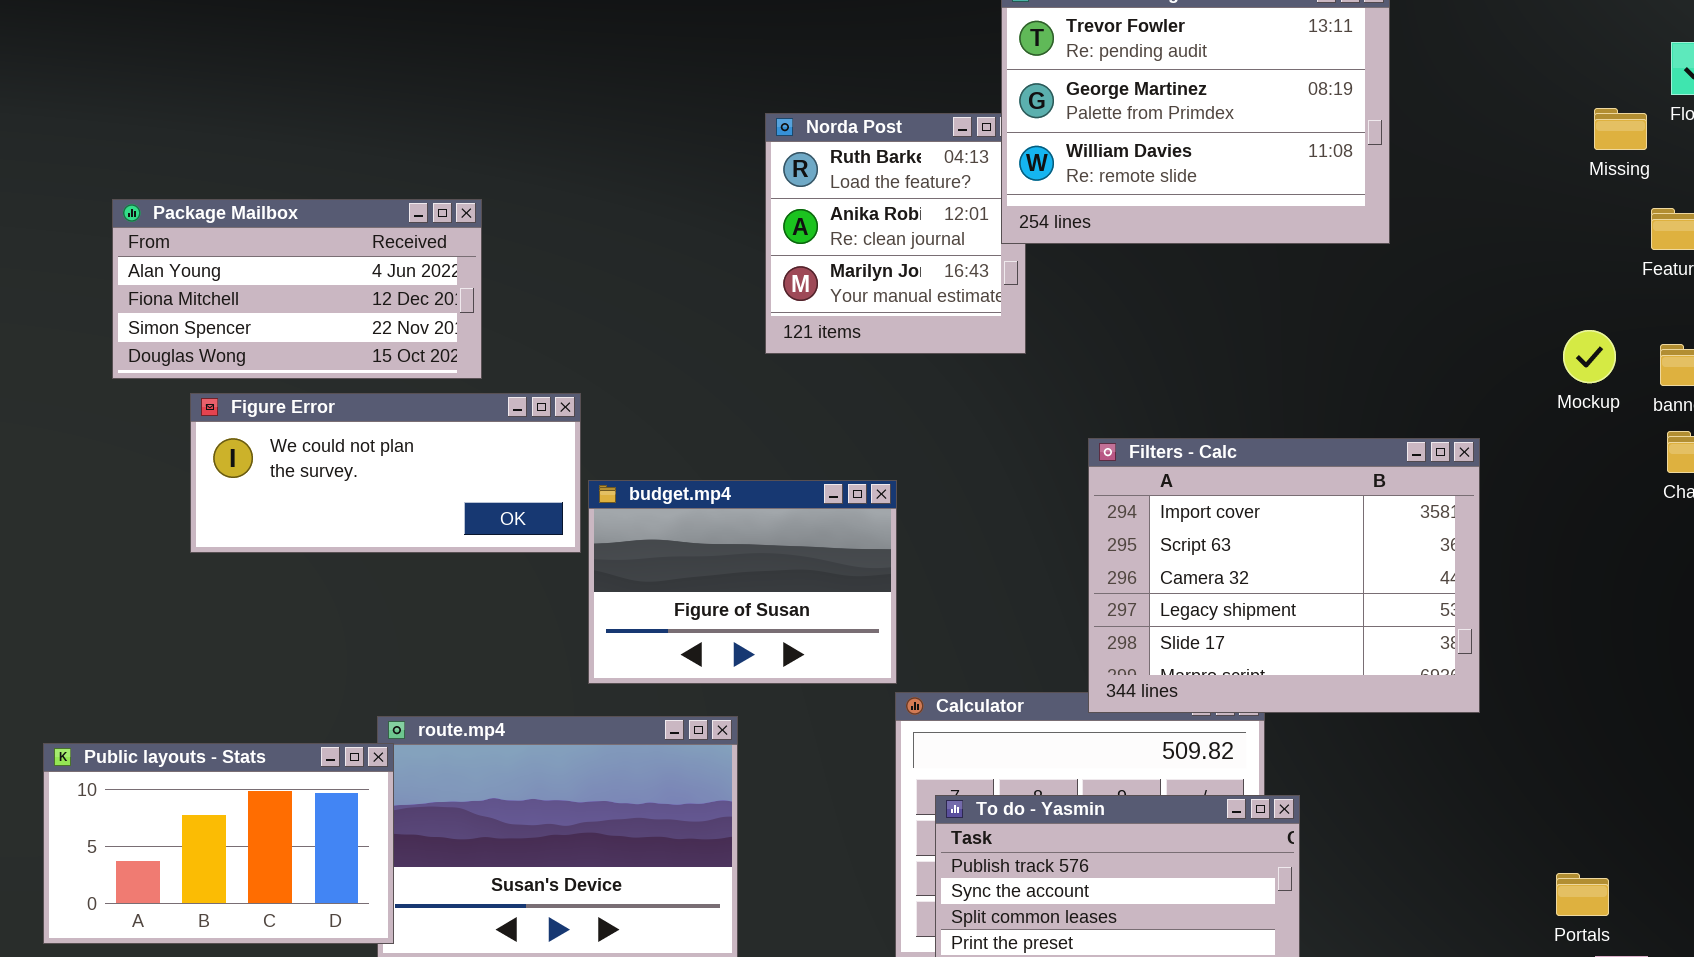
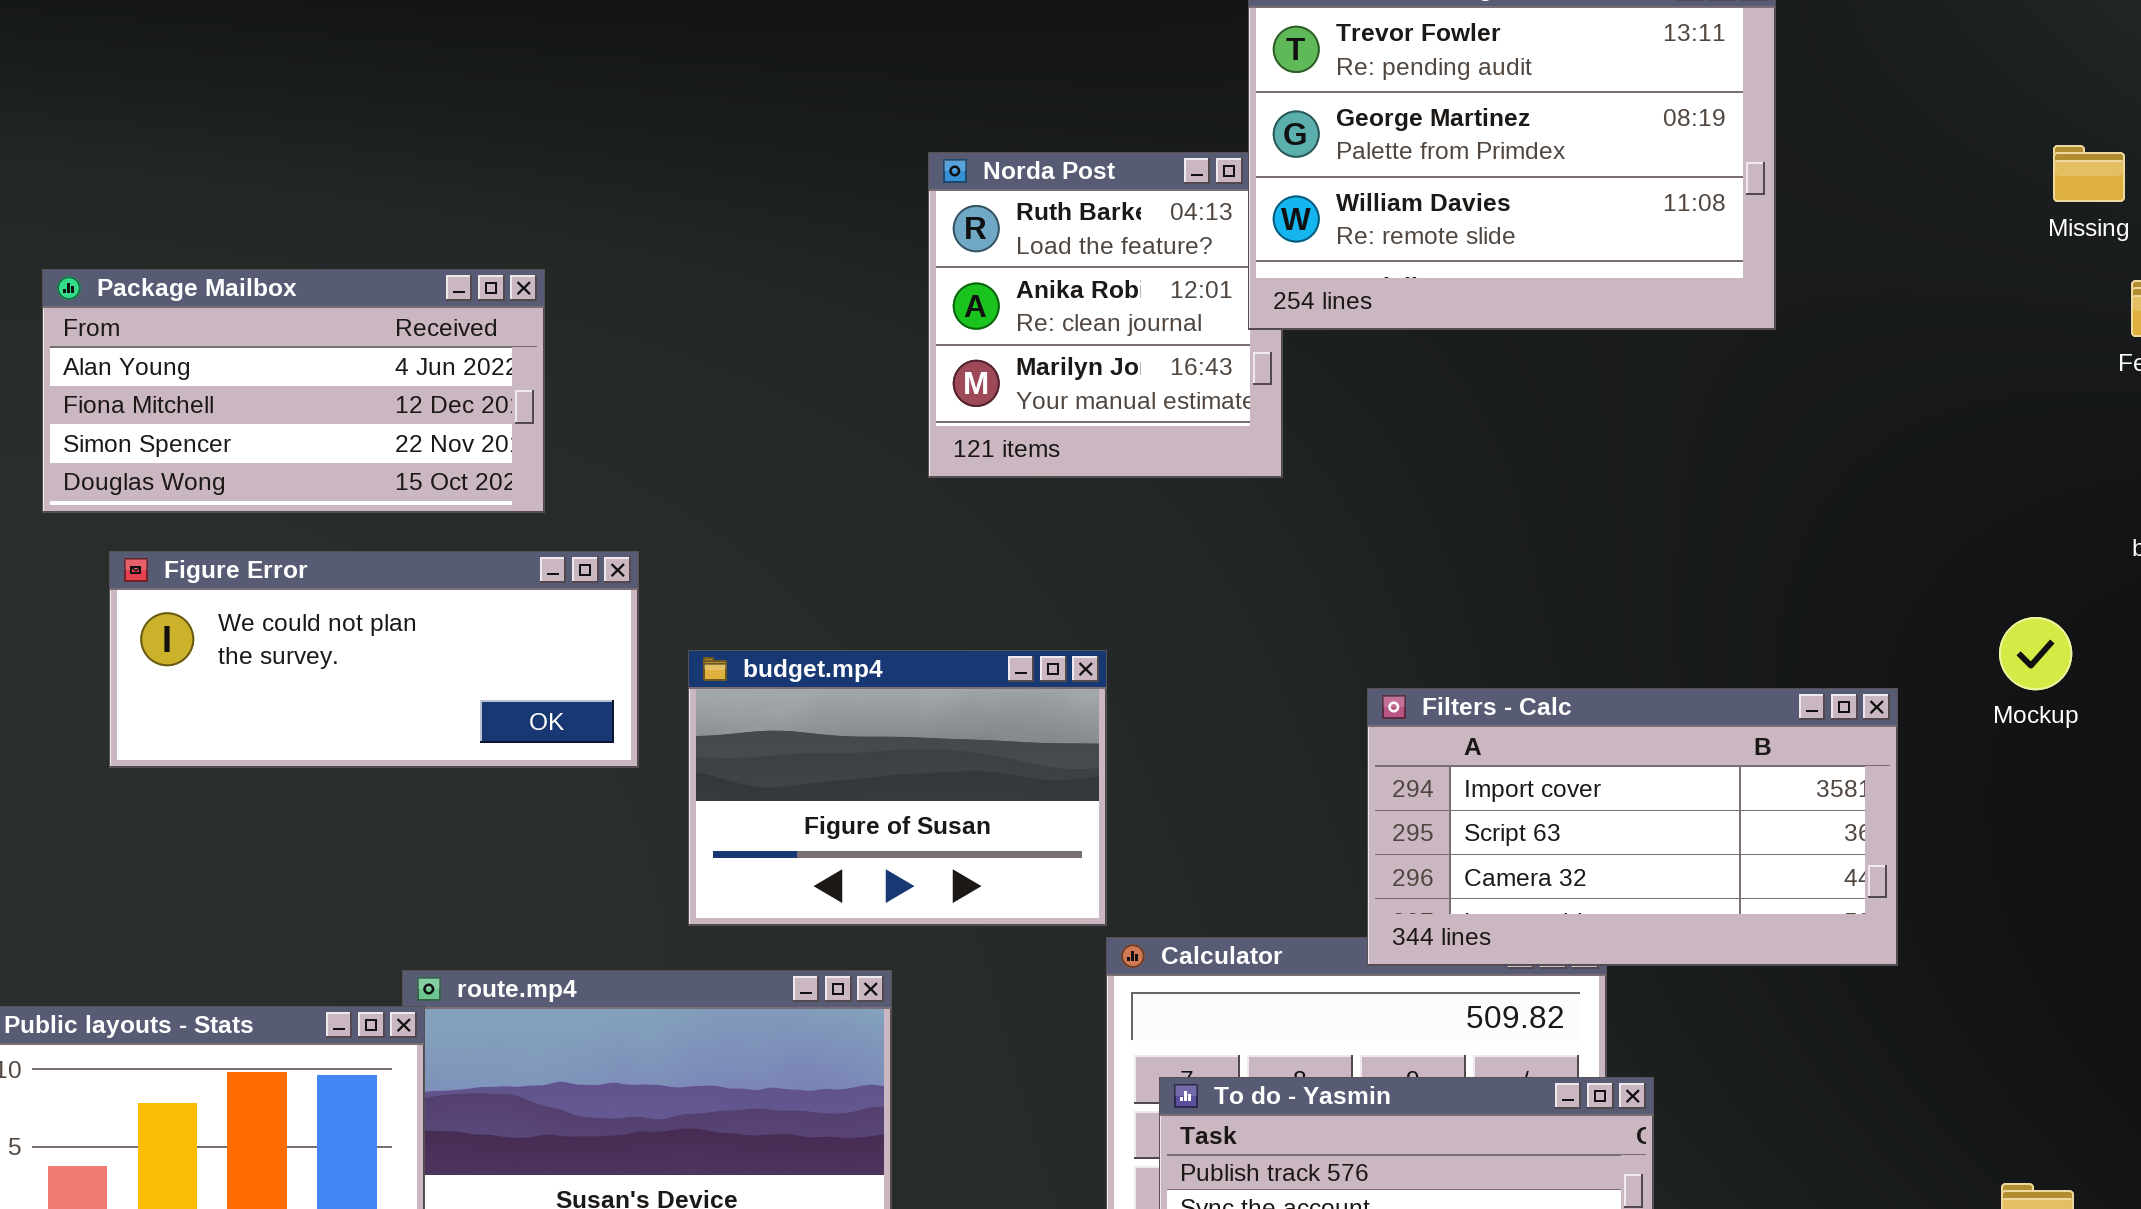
Mockup: [1563,330,1616,383] -> [1999,617,2072,690], moved
Figure Error: [190,393,581,553] -> [109,551,639,768], moved
Filters - Calc: [1088,438,1480,713] -> [1367,688,1898,966], resized

